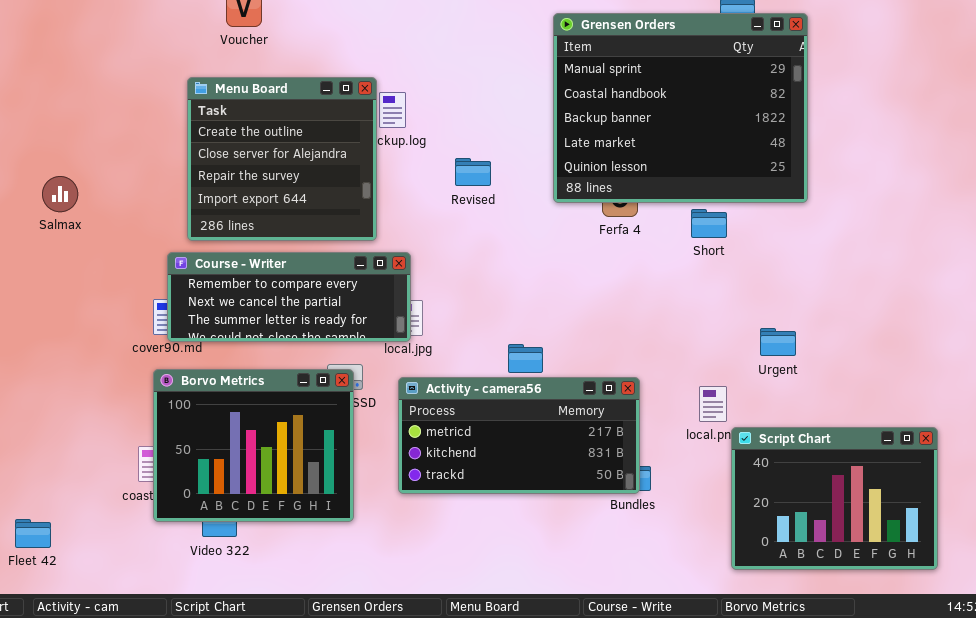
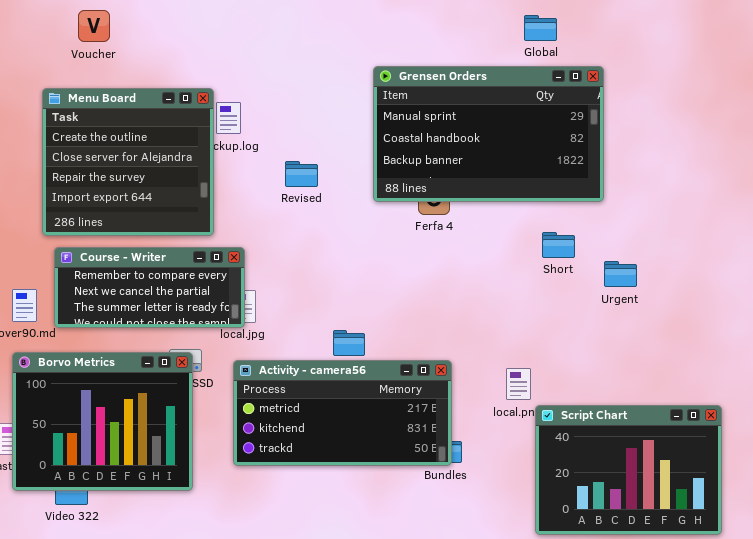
Grensen Orders: [553,13,808,203] -> [373,66,604,202], resized
Short: [691,209,727,238] -> [542,232,575,258], moved
Course - Writer: [167,252,411,342] -> [54,247,245,328], resized
Urgent: [760,328,796,356] -> [604,261,637,287], moved

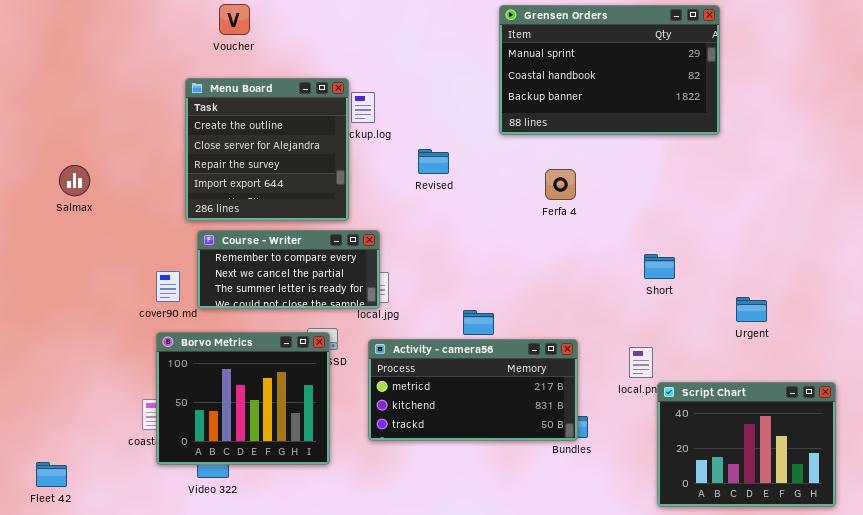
Grensen Orders: [373,66,604,202] -> [499,5,720,135], moved
Short: [542,232,575,258] -> [644,254,675,279], moved
Urgent: [604,261,637,287] -> [736,297,767,322], moved

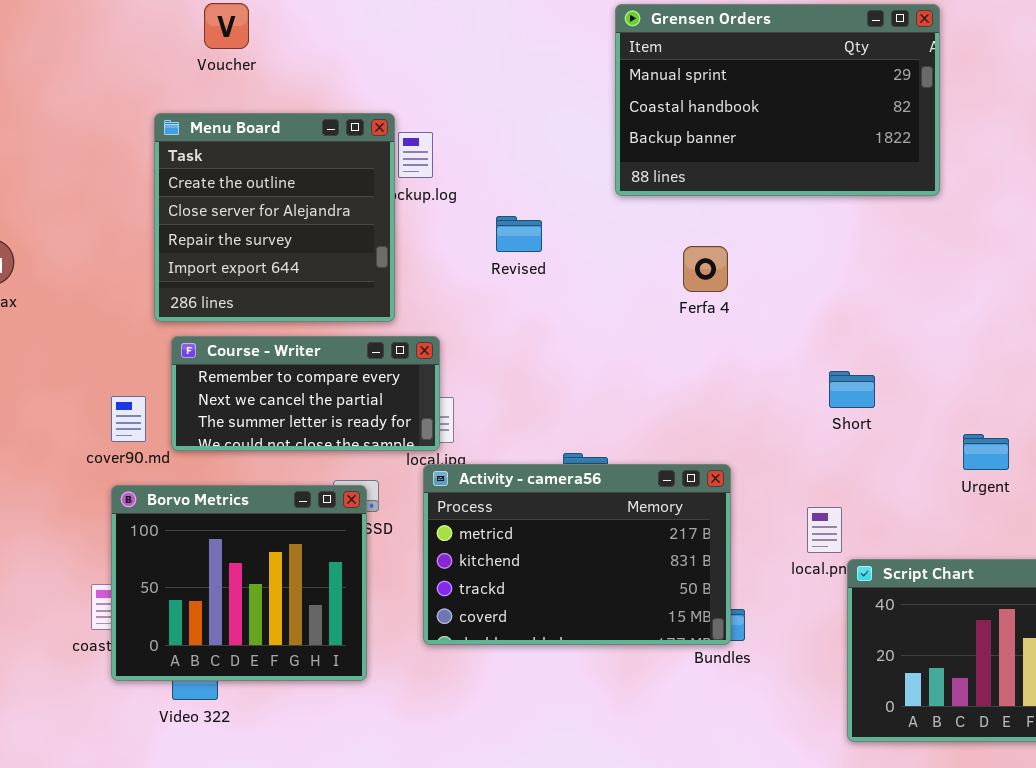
Activity - camera56: [368,339,578,441] -> [423,464,731,645], resized

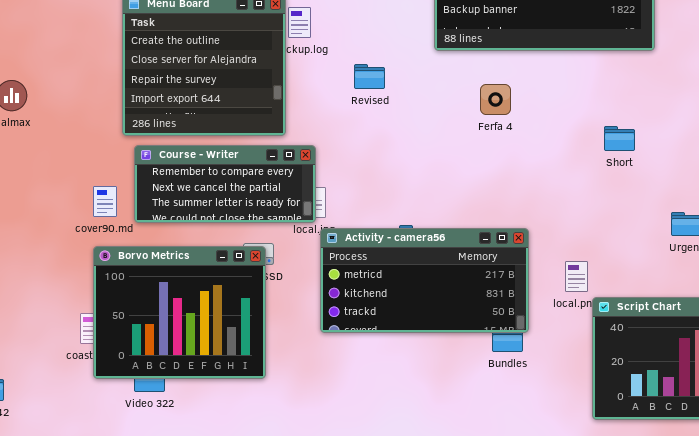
Short: [829,371,875,408] -> [604,126,635,151], moved
Activity - camera56: [423,464,731,645] -> [320,228,529,333], moved, resized

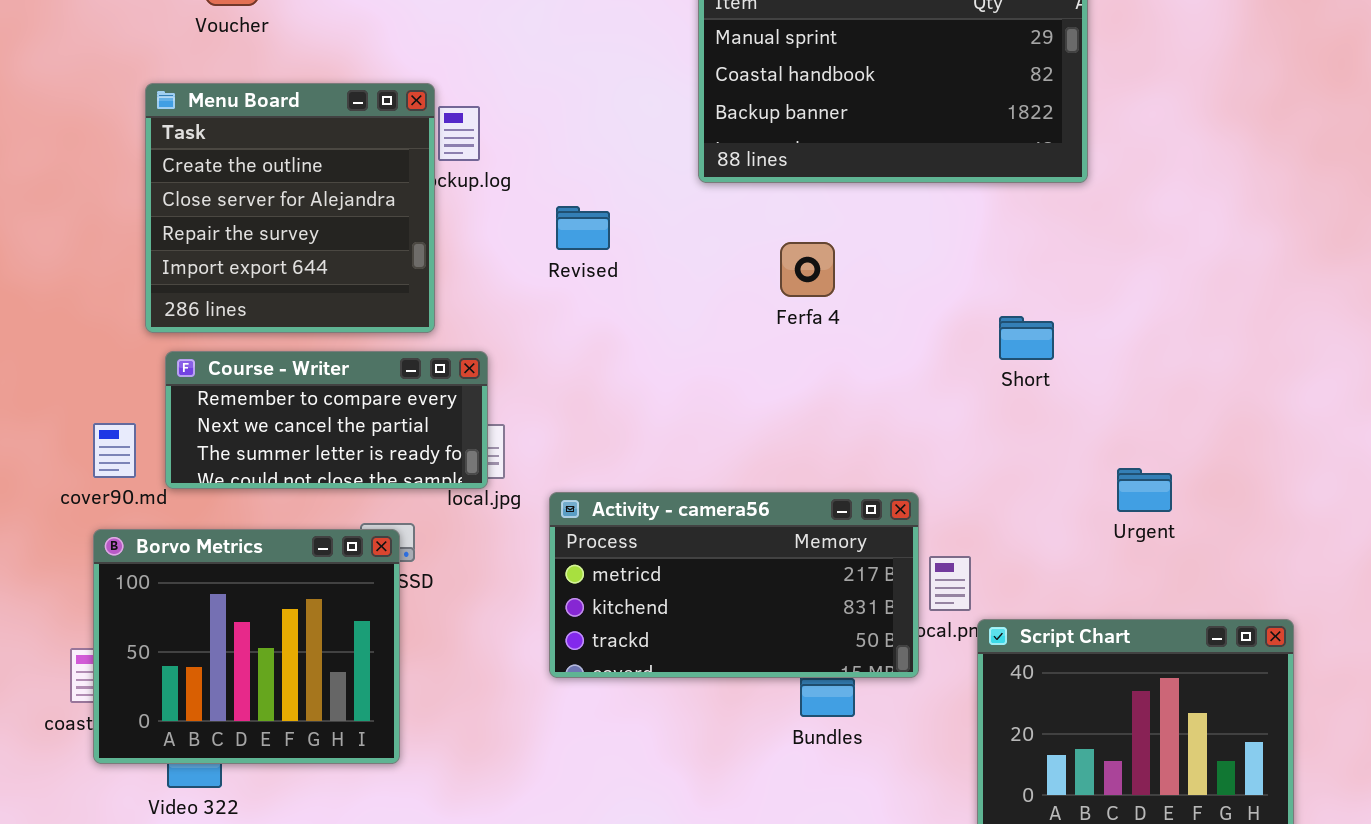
Activity - camera56: [320,228,529,333] -> [549,492,919,678], moved

